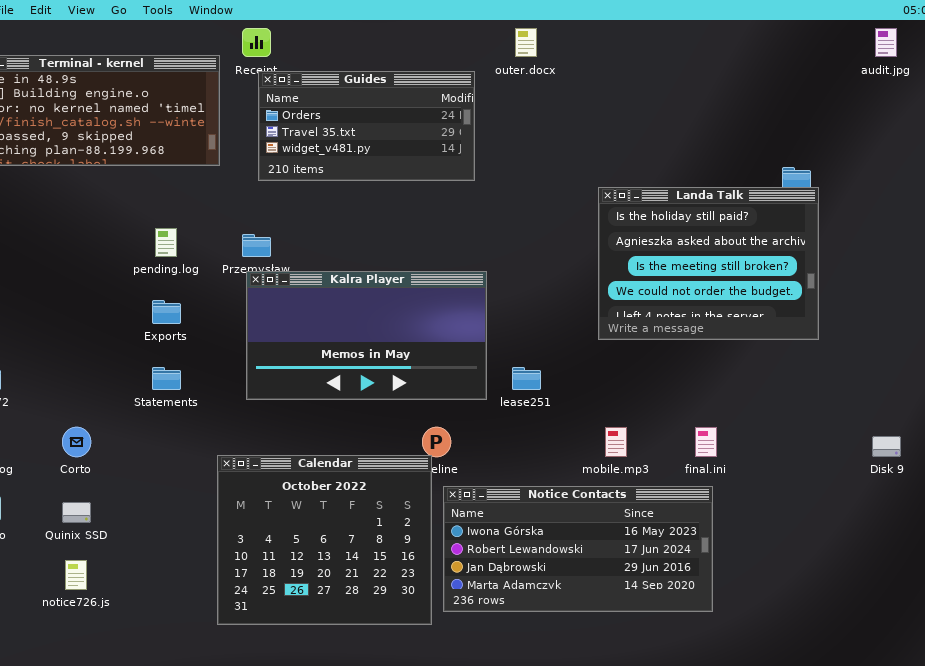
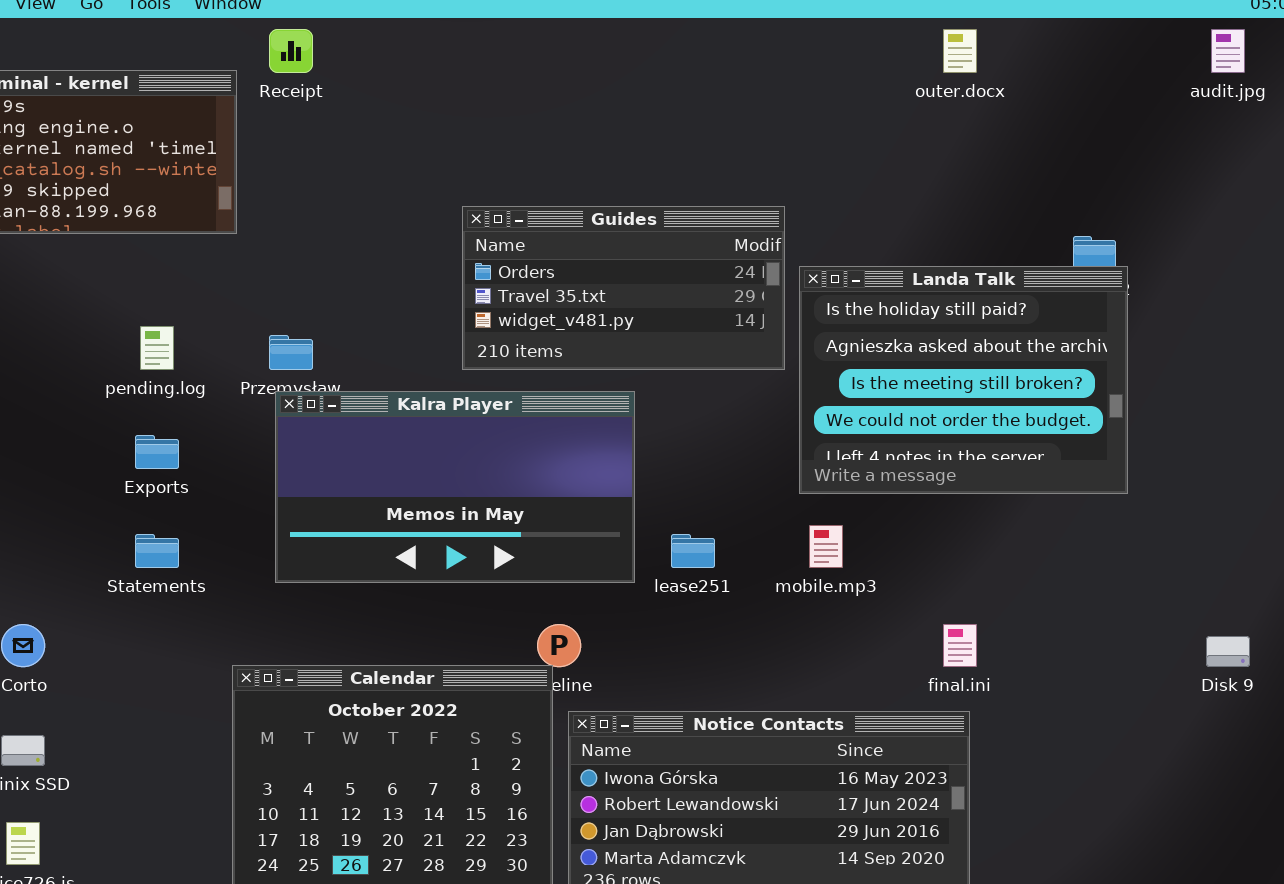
outer.docx: [515,28,537,57] -> [943,29,977,73], moved
Guides: [258,71,475,181] -> [462,206,785,370], moved
mobile.mp3: [605,427,627,457] -> [809,525,843,568], moved

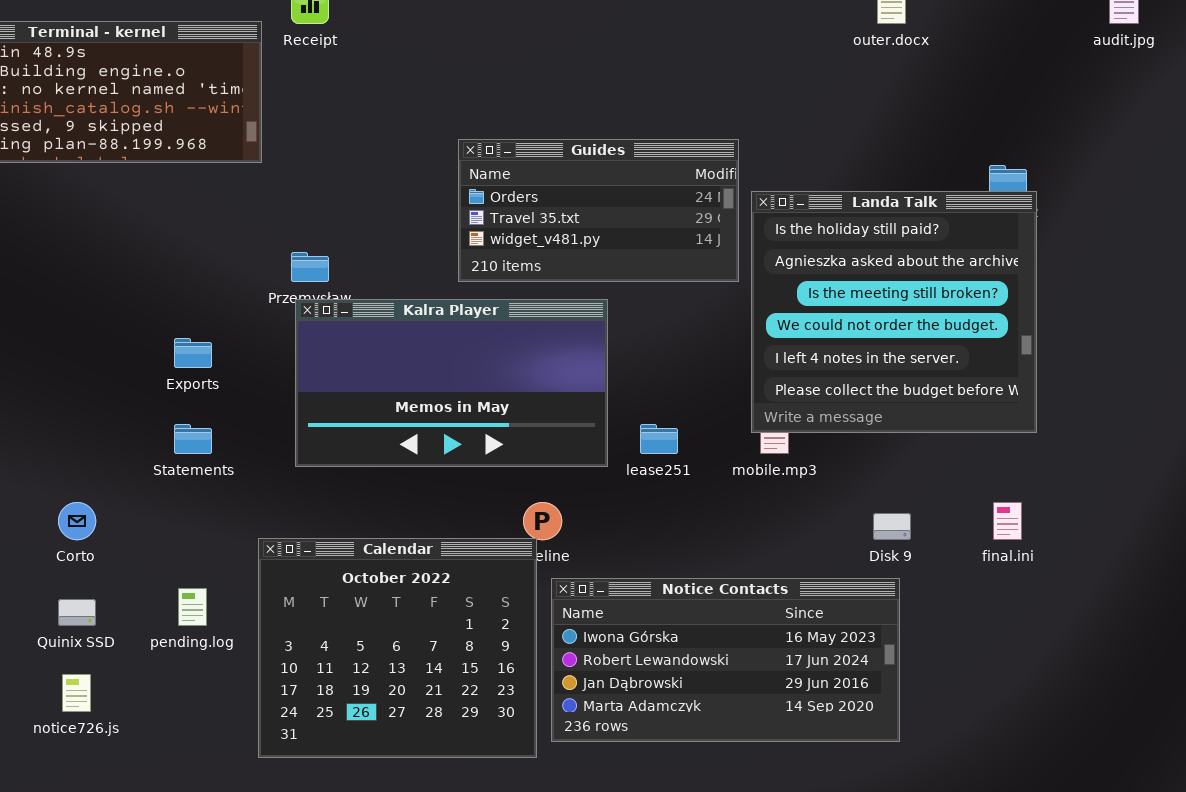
Landa Talk: [799,266,1128,494] -> [751,191,1037,433], resized
pending.log: [140,326,174,370] -> [178,588,207,626], moved
final.ini: [943,624,977,667] -> [993,502,1022,540], moved
Disk 9: [1206,636,1250,667] -> [873,513,911,540], moved

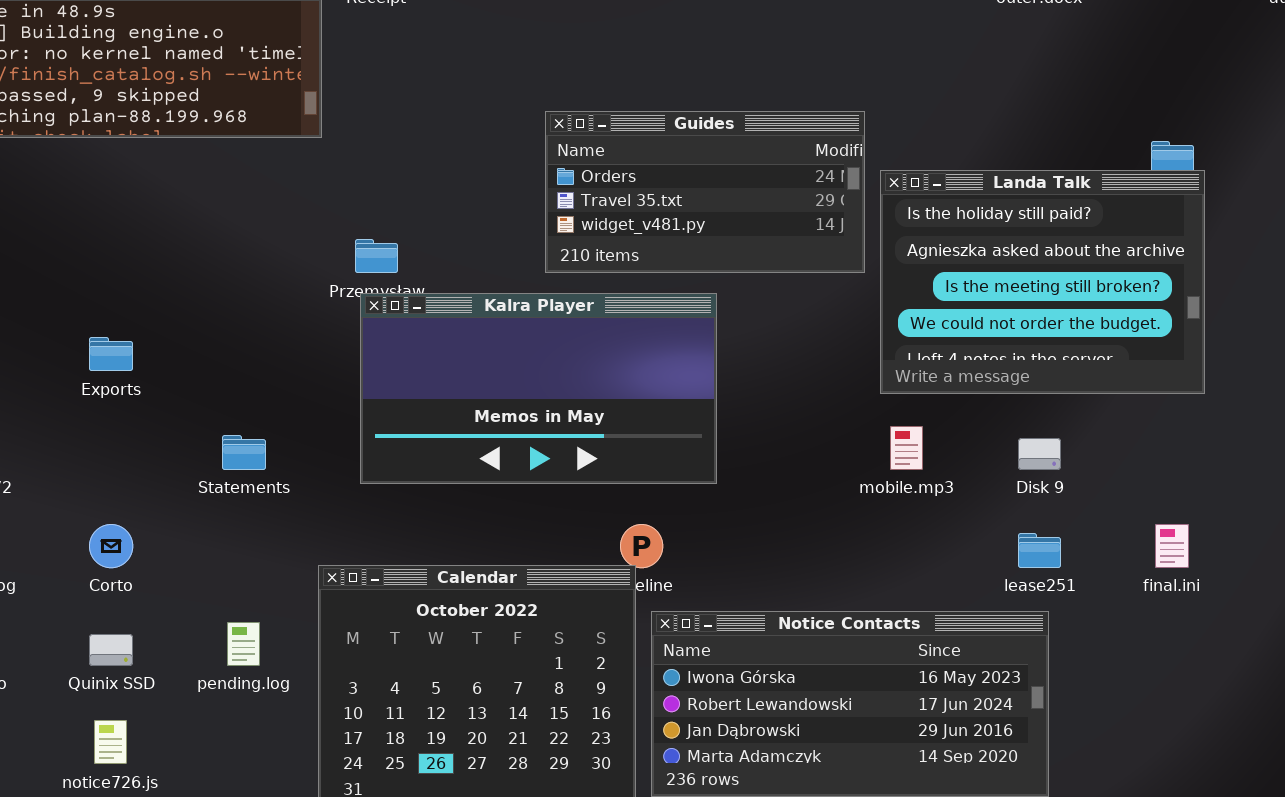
Landa Talk: [751,191,1037,433] -> [880,170,1205,394], resized
Exports: [174,338,212,368] -> [89,337,133,371], moved
lease251: [640,424,678,454] -> [1018,533,1061,568], moved
Disk 9: [873,513,911,540] -> [1018,438,1061,470], moved

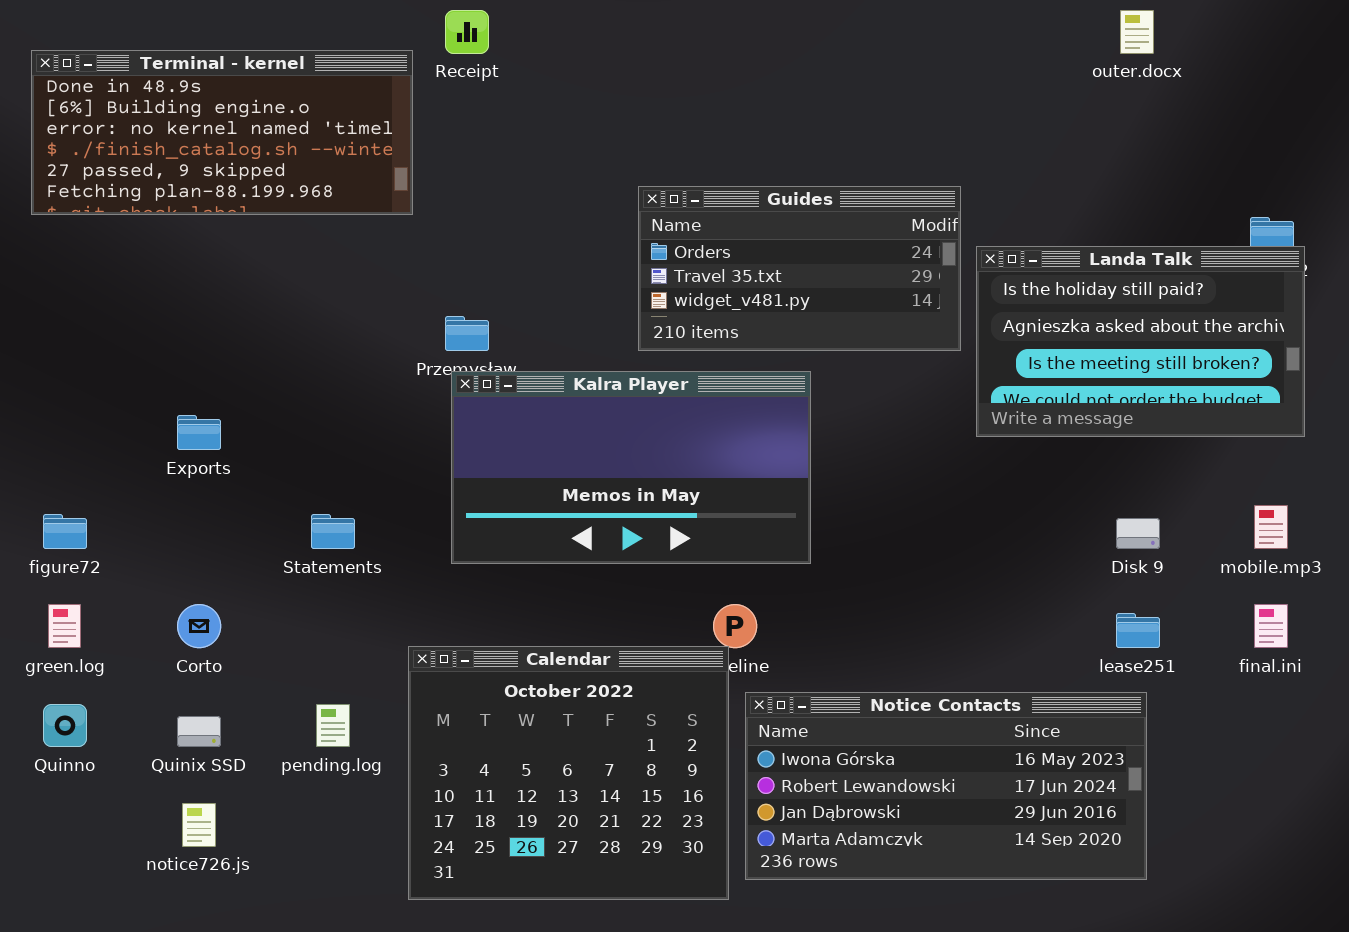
Landa Talk: [880,170,1205,394] -> [976,246,1305,437], resized
mobile.mp3: [890,426,923,470] -> [1254,505,1288,549], moved

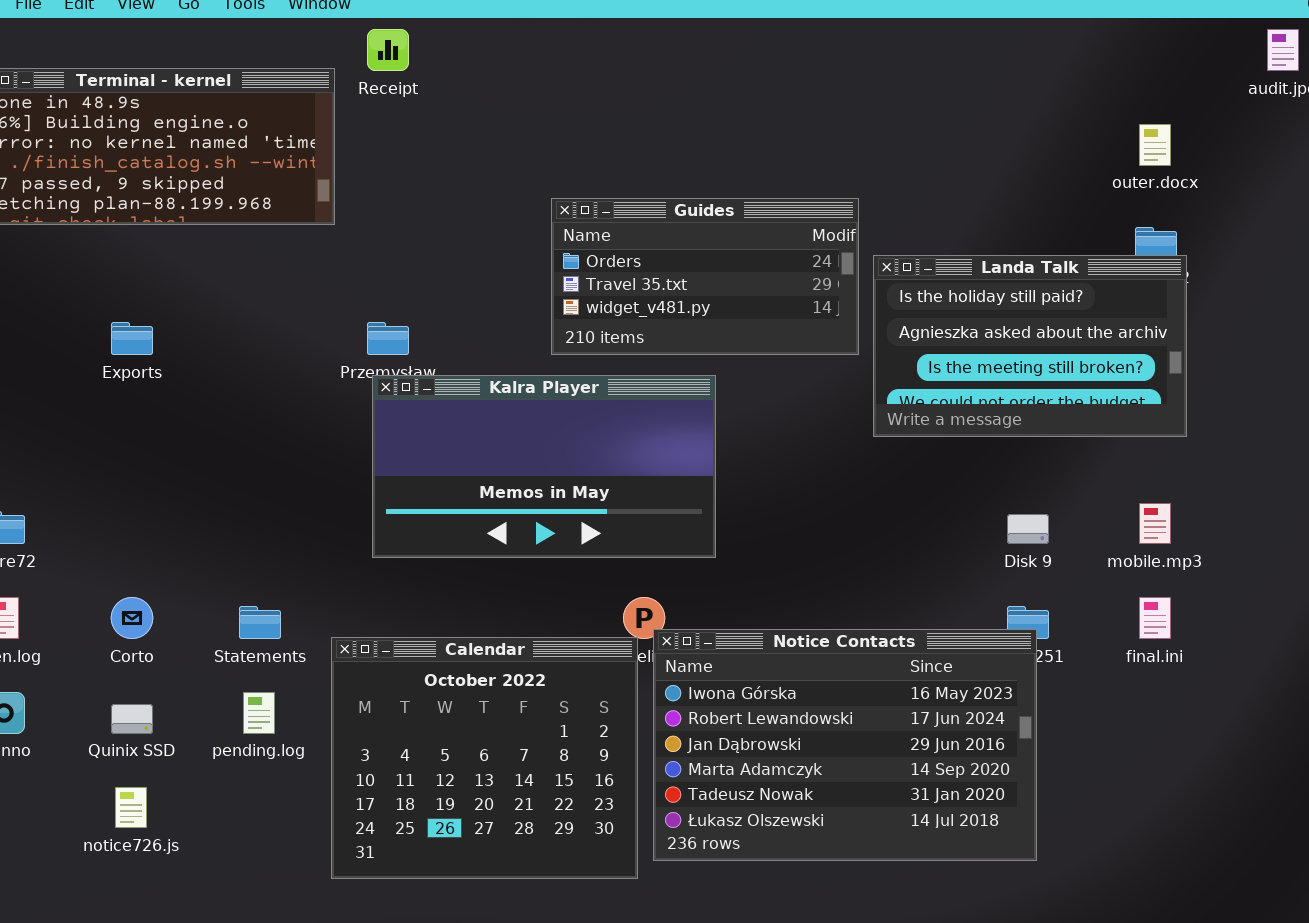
outer.docx: [1120,10,1154,54] -> [1139,124,1171,166], moved
Exports: [177,415,221,450] -> [111,322,153,355], moved
Statements: [311,514,355,549] -> [239,606,281,639], moved
Notice Contacts: [745,692,1147,880] -> [653,629,1037,861], resized

